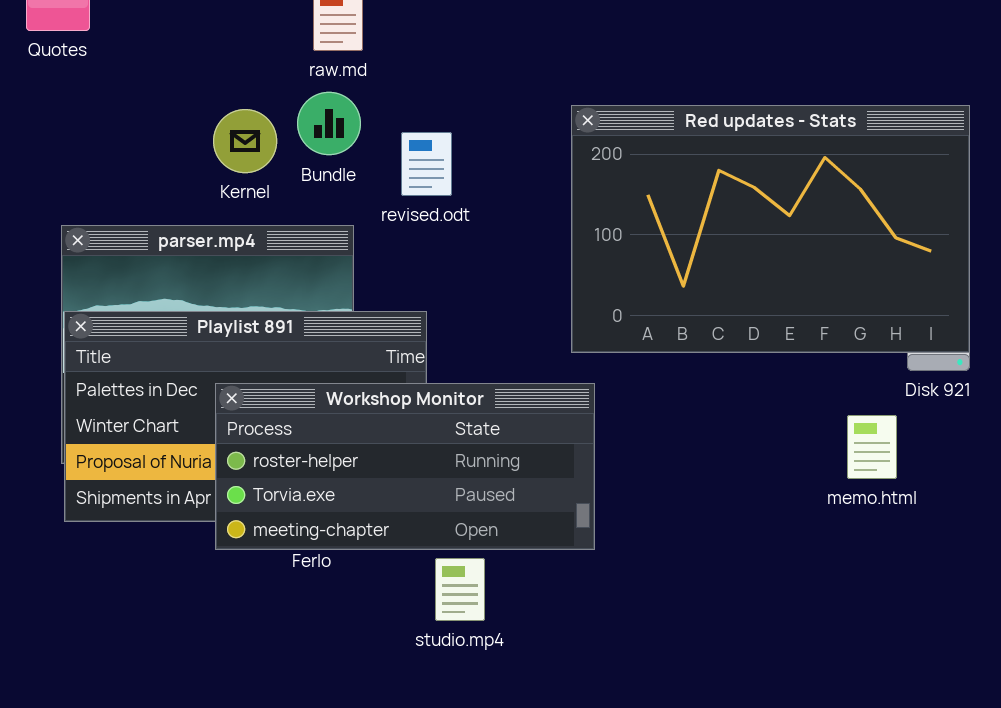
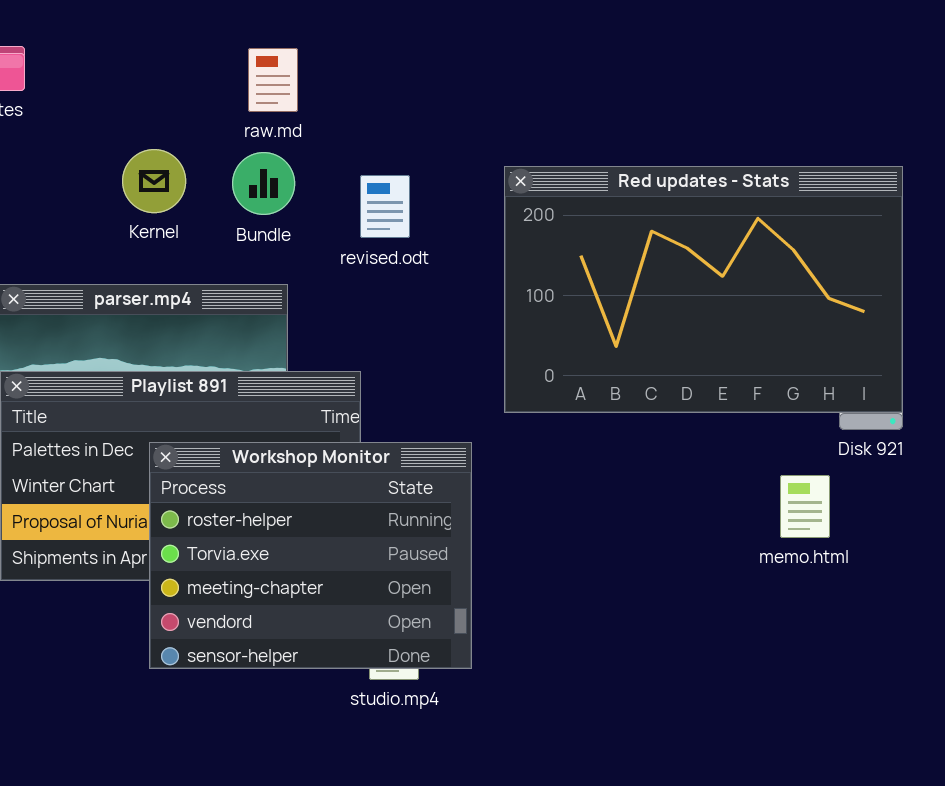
Kernel: [213,109,277,173] -> [122,149,186,213], moved
revised.odt: [401,132,452,196] -> [360,175,410,238], moved
Workshop Monitor: [215,383,595,550] -> [149,442,472,669], resized

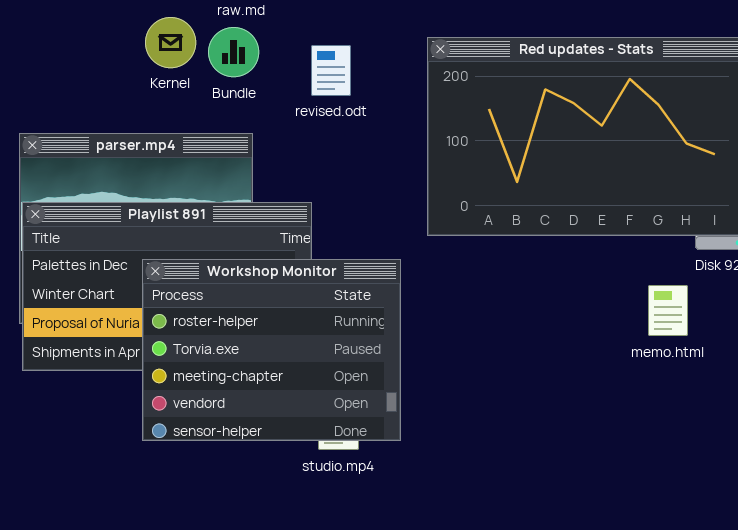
Kernel: [122,149,186,213] -> [145,17,196,68], moved

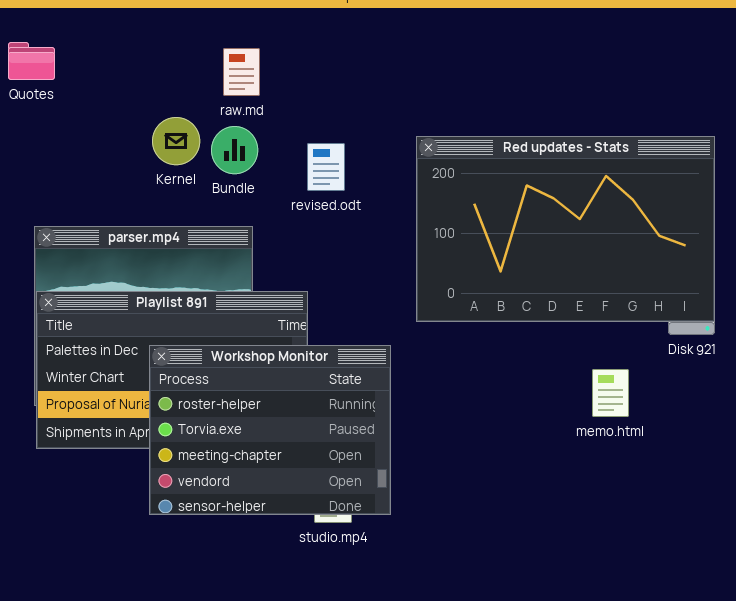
memo.html: [648,285,688,336] -> [592,369,629,417], moved

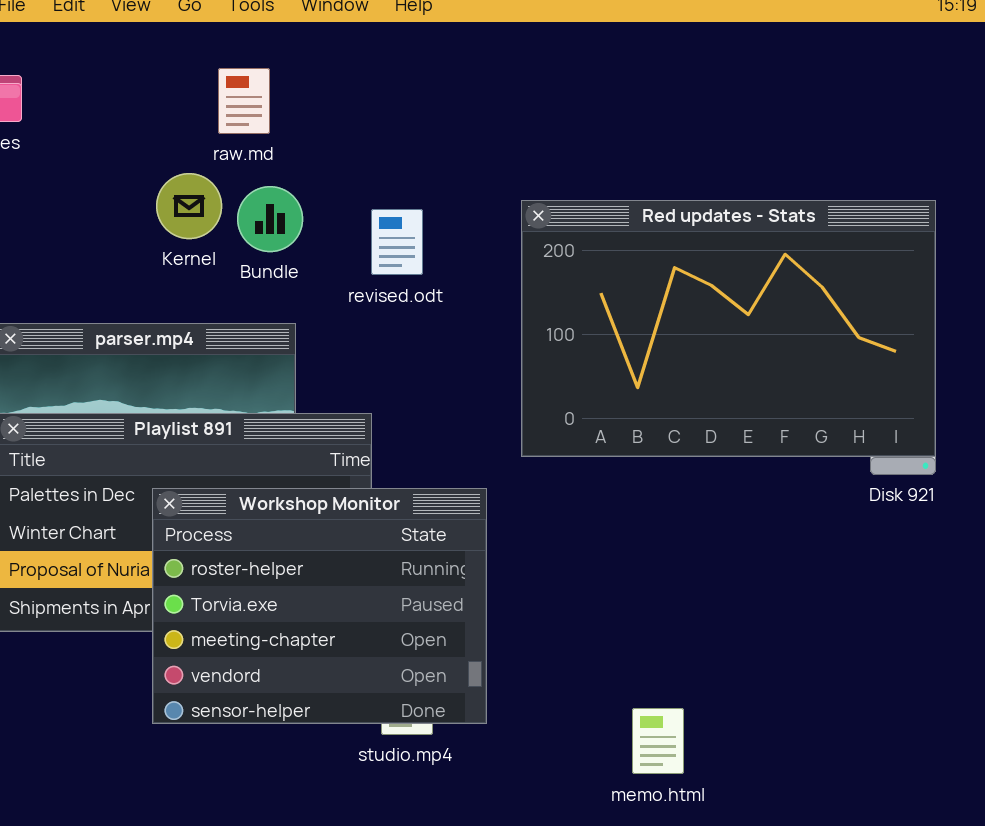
raw.md: [223,48,260,96] -> [218,68,270,134], moved
memo.html: [592,369,629,417] -> [632,708,684,774], moved

